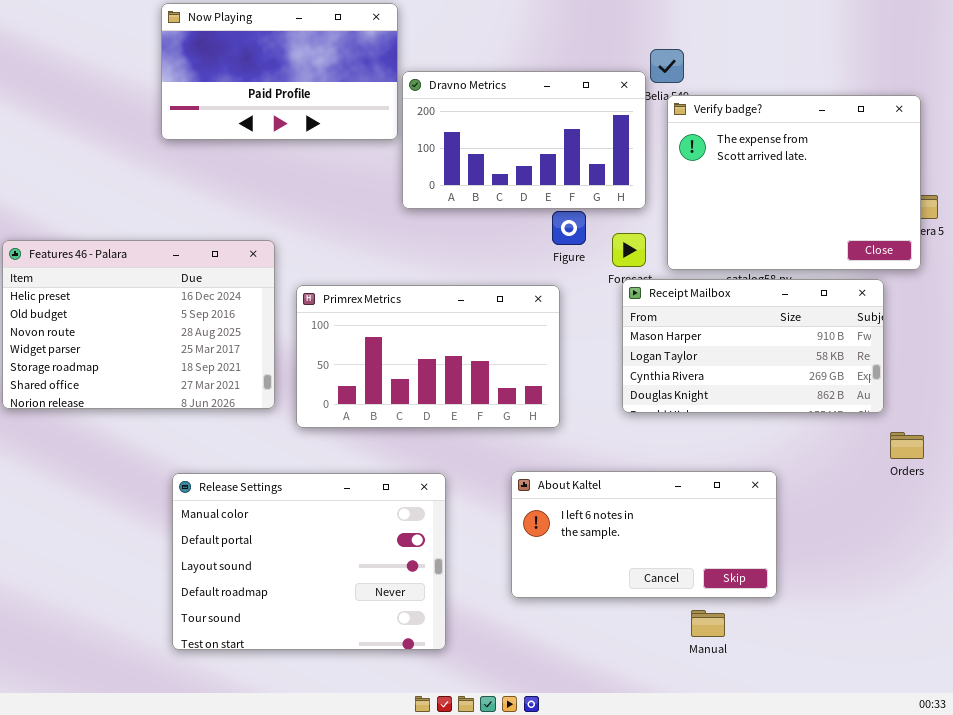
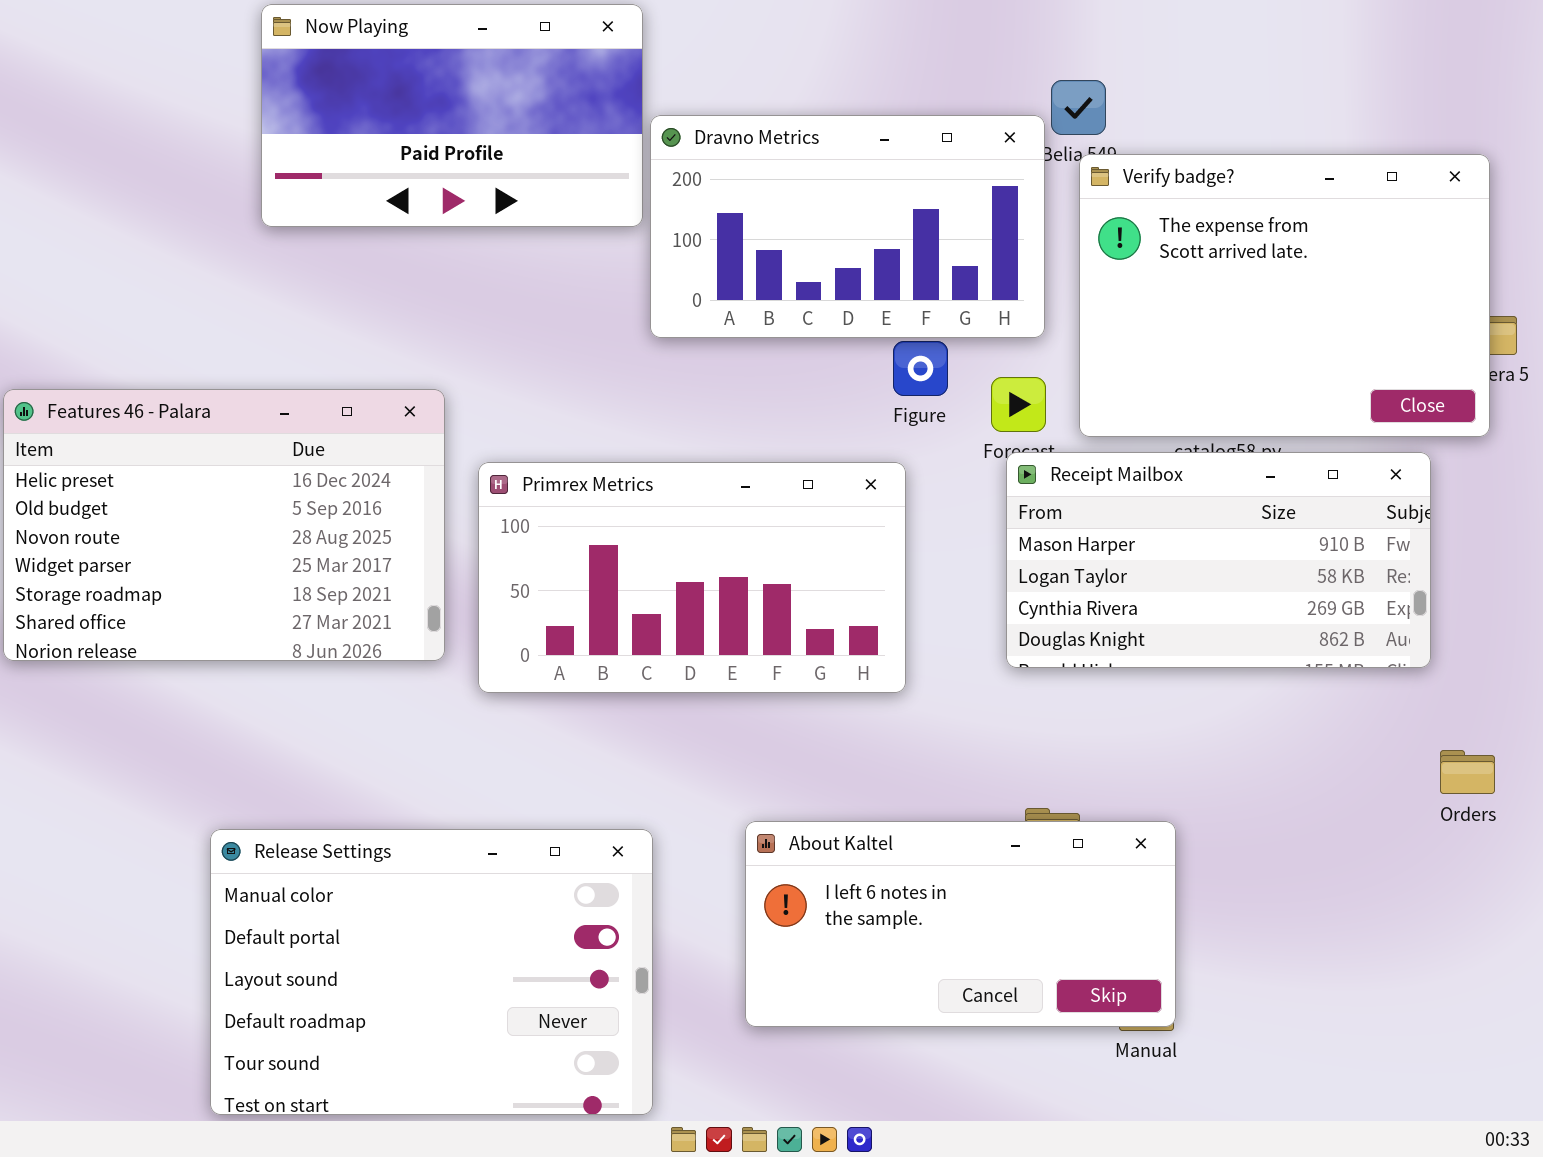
Orders: [890,432,924,459] -> [1440,750,1495,794], moved
About Kaltel: [511,471,777,598] -> [745,821,1176,1027], moved
Release Settings: [172,473,446,650] -> [210,829,653,1115], moved

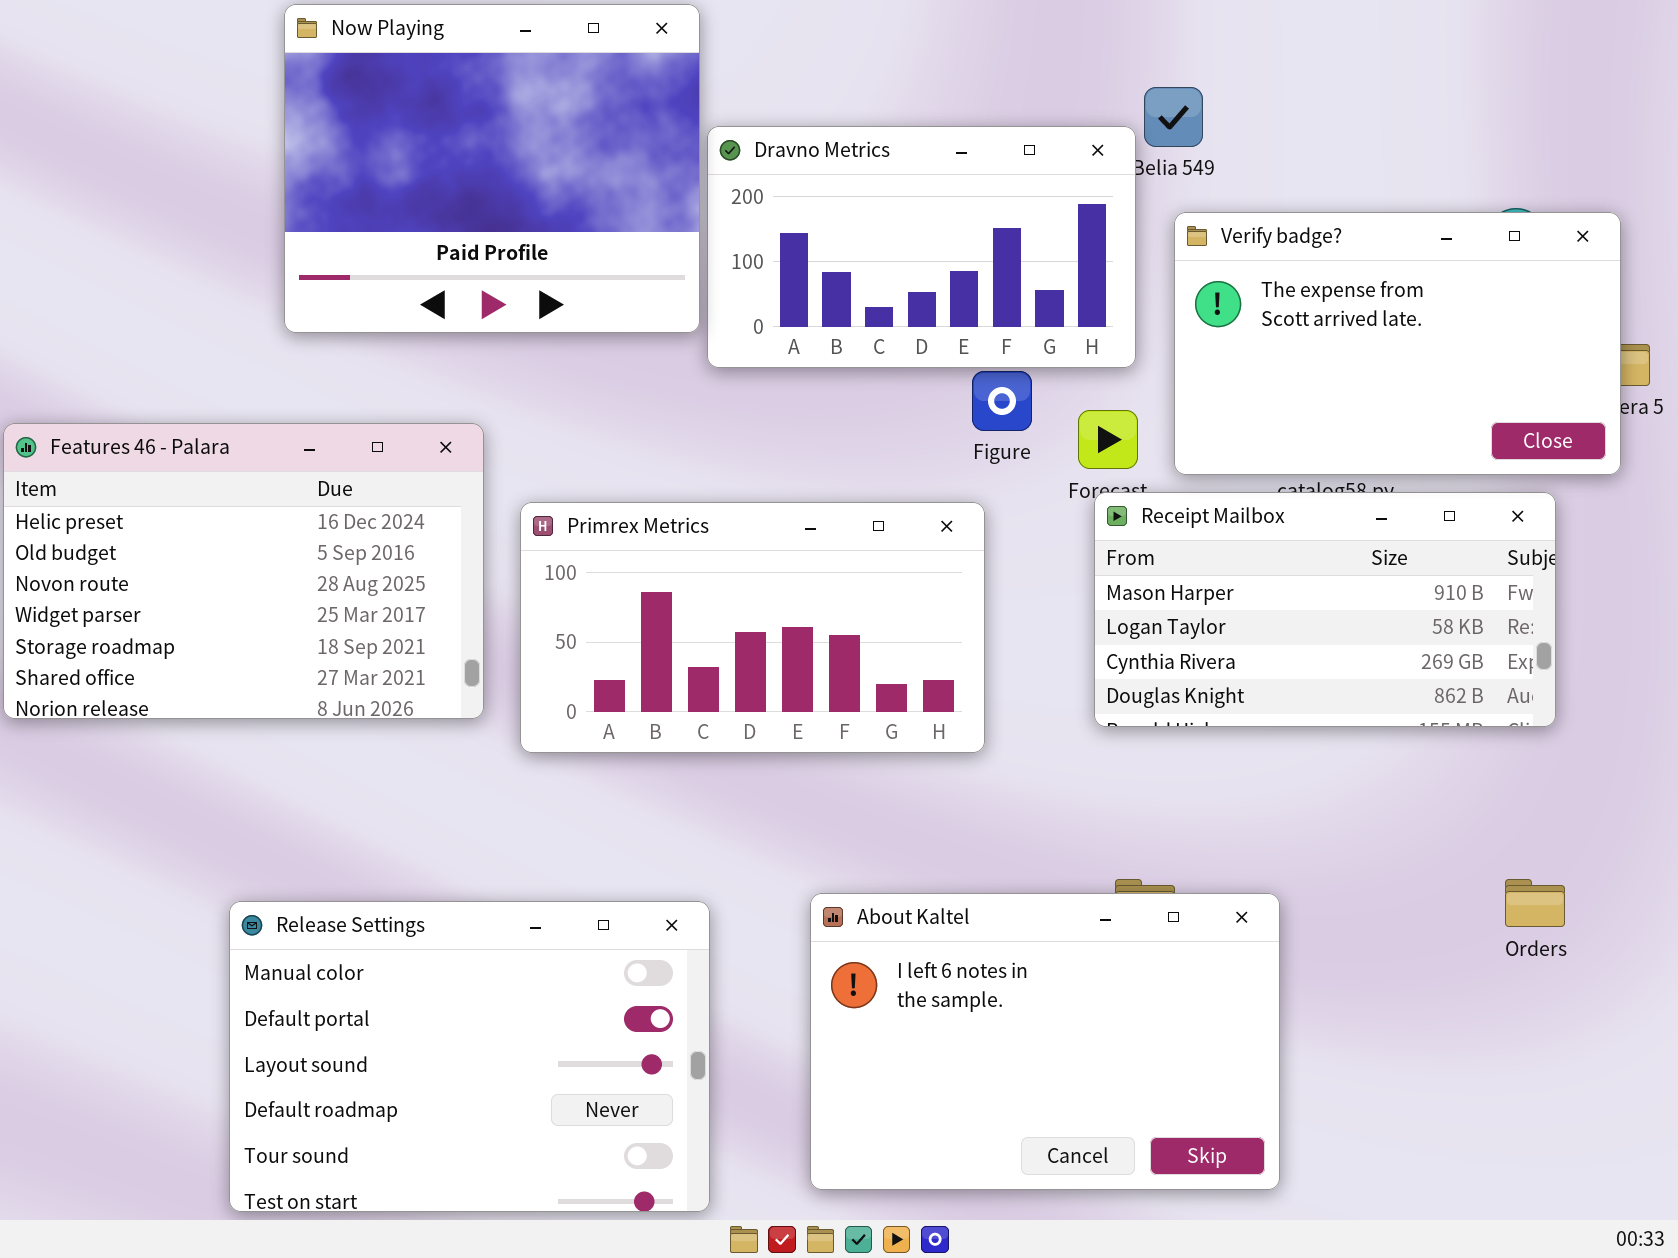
Now Playing: [261,4,643,227] -> [284,4,700,333], resized
Verify badge?: [1079,154,1490,437] -> [1174,212,1621,475], resized
Orders: [1440,750,1495,794] -> [1505,879,1565,927], moved
About Kaltel: [745,821,1176,1027] -> [810,893,1280,1190], resized

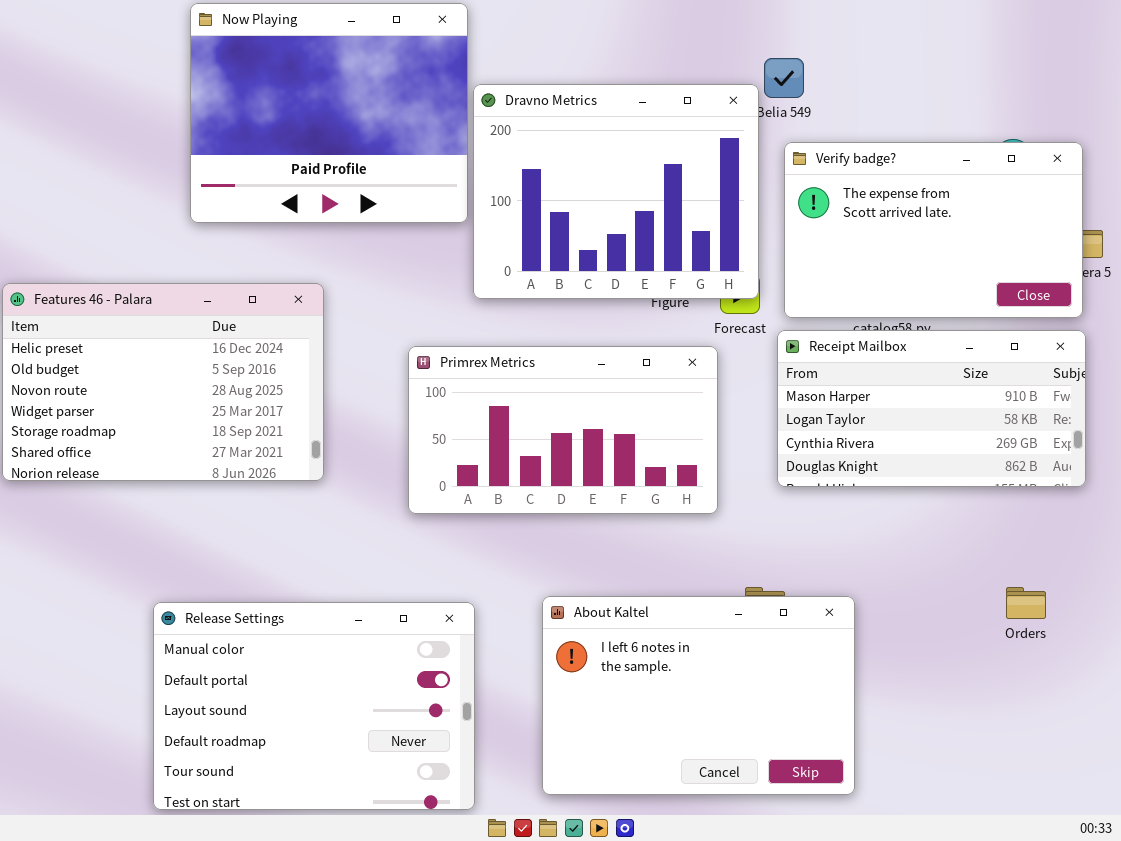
Dravno Metrics: [707,126,1136,368] -> [473,84,759,299], resized
Receipt Mailbox: [1094,492,1556,727] -> [777,330,1086,487], moved
Primrex Metrics: [520,502,985,753] -> [408,346,718,514], moved

